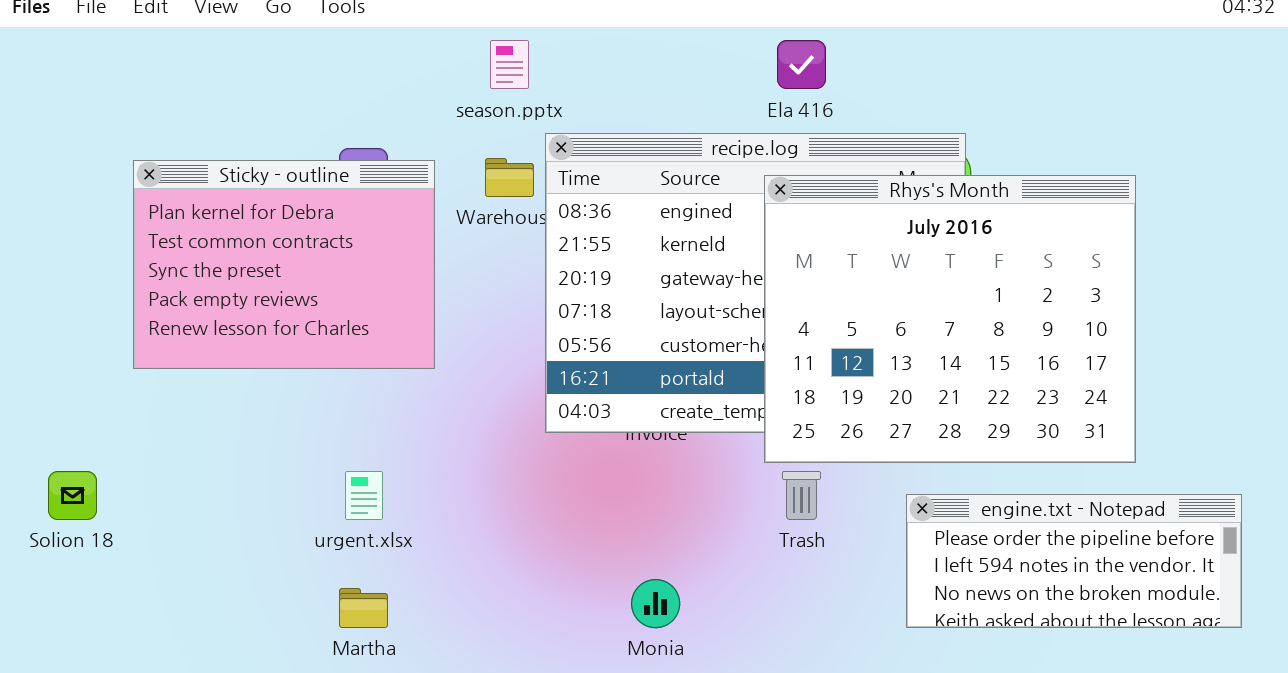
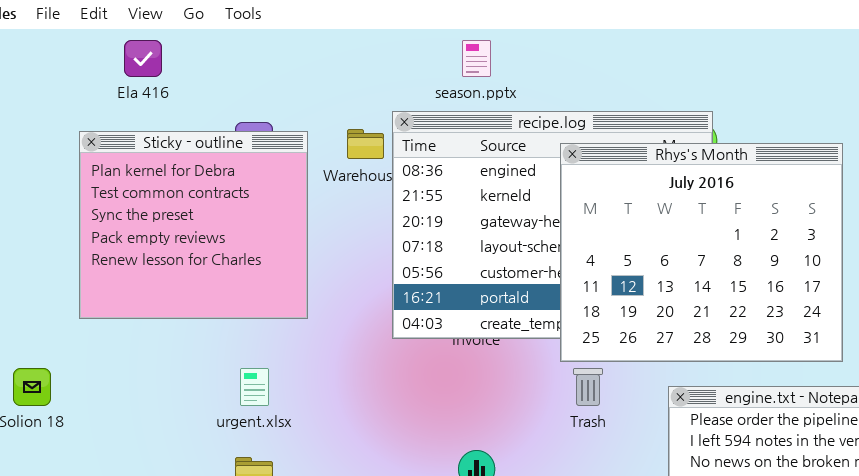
season.pptx: [490,40,529,89] -> [462,40,491,77], moved
Ela 416: [777,40,826,89] -> [124,40,162,77], moved
Sticky - outline: [133,160,435,369] -> [79,131,308,319], resized

